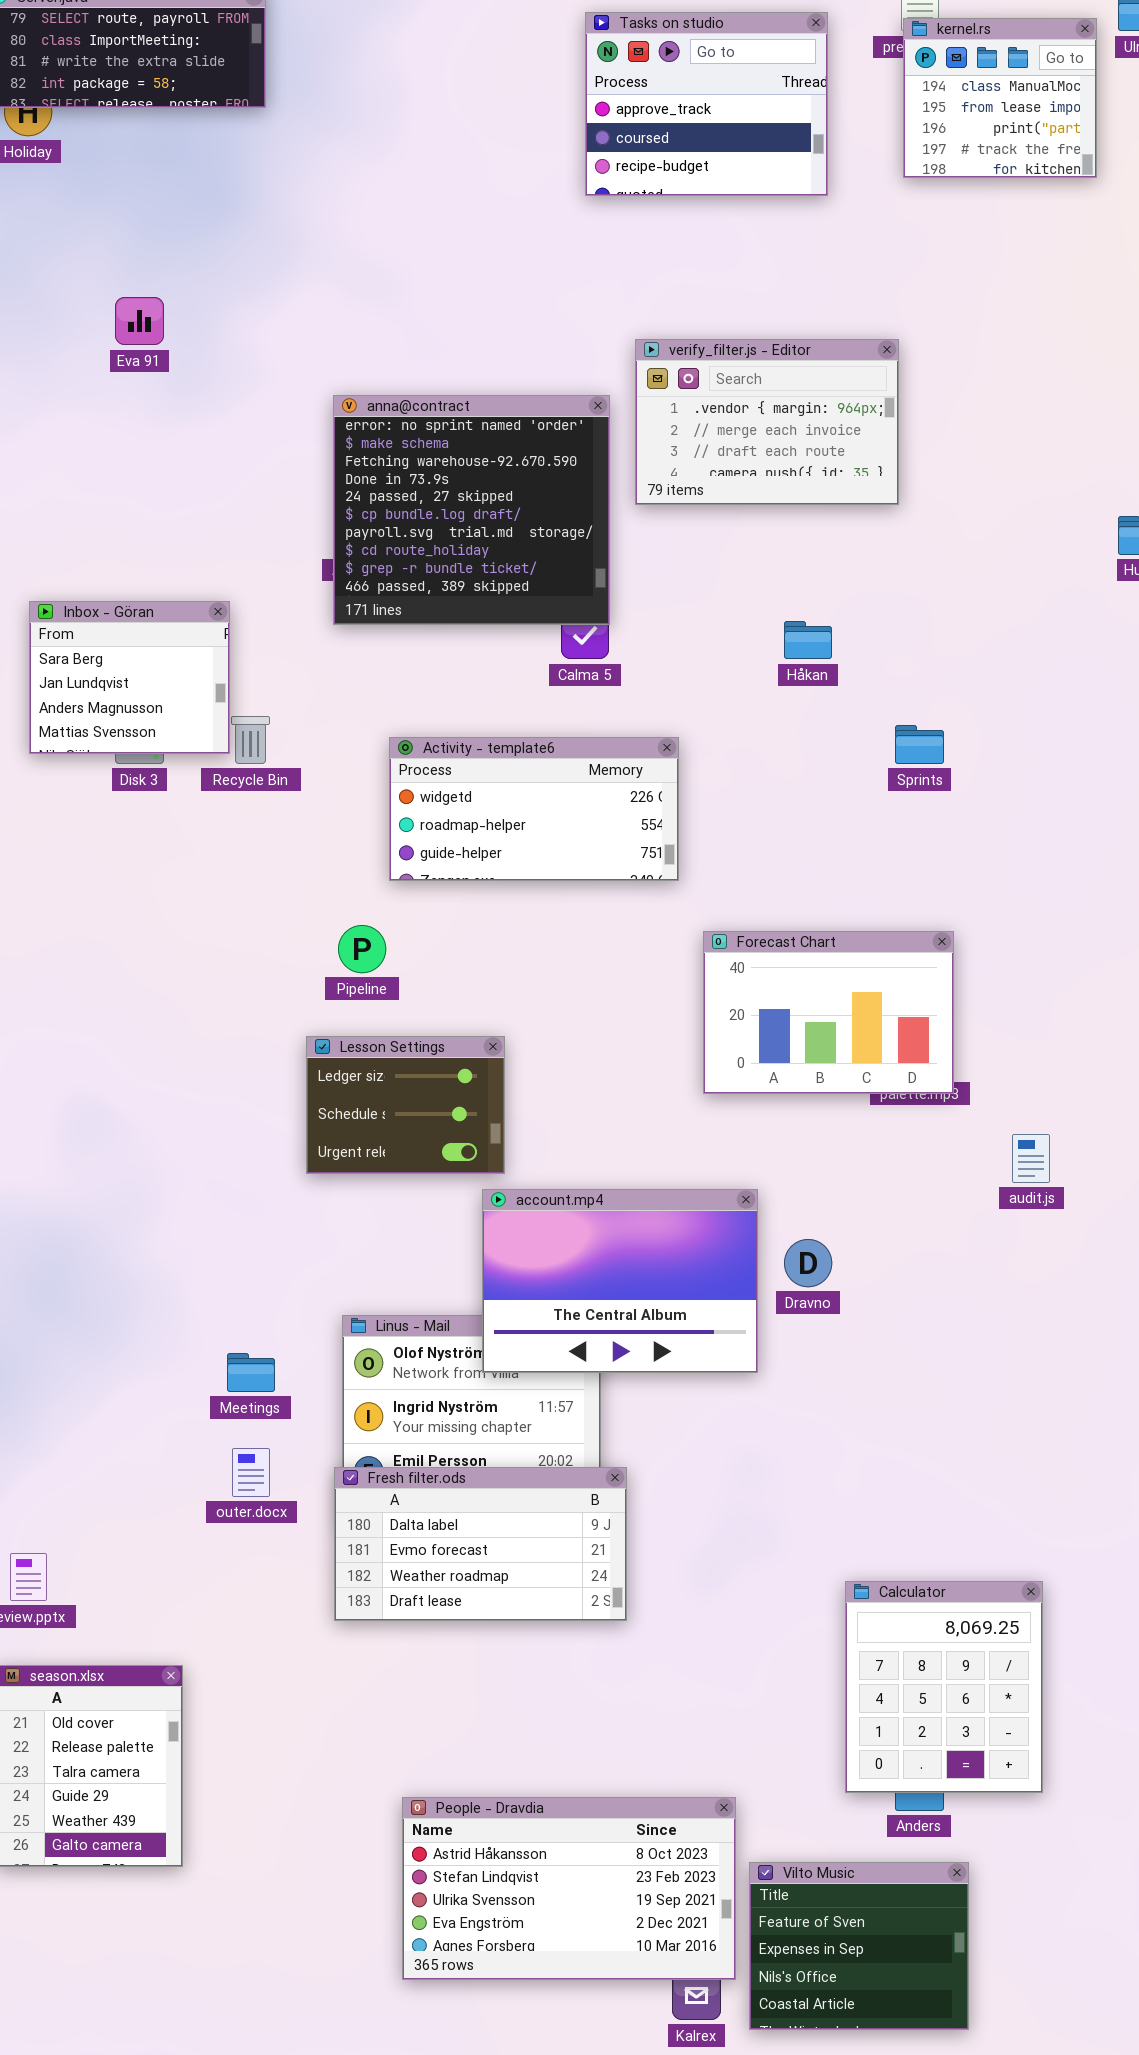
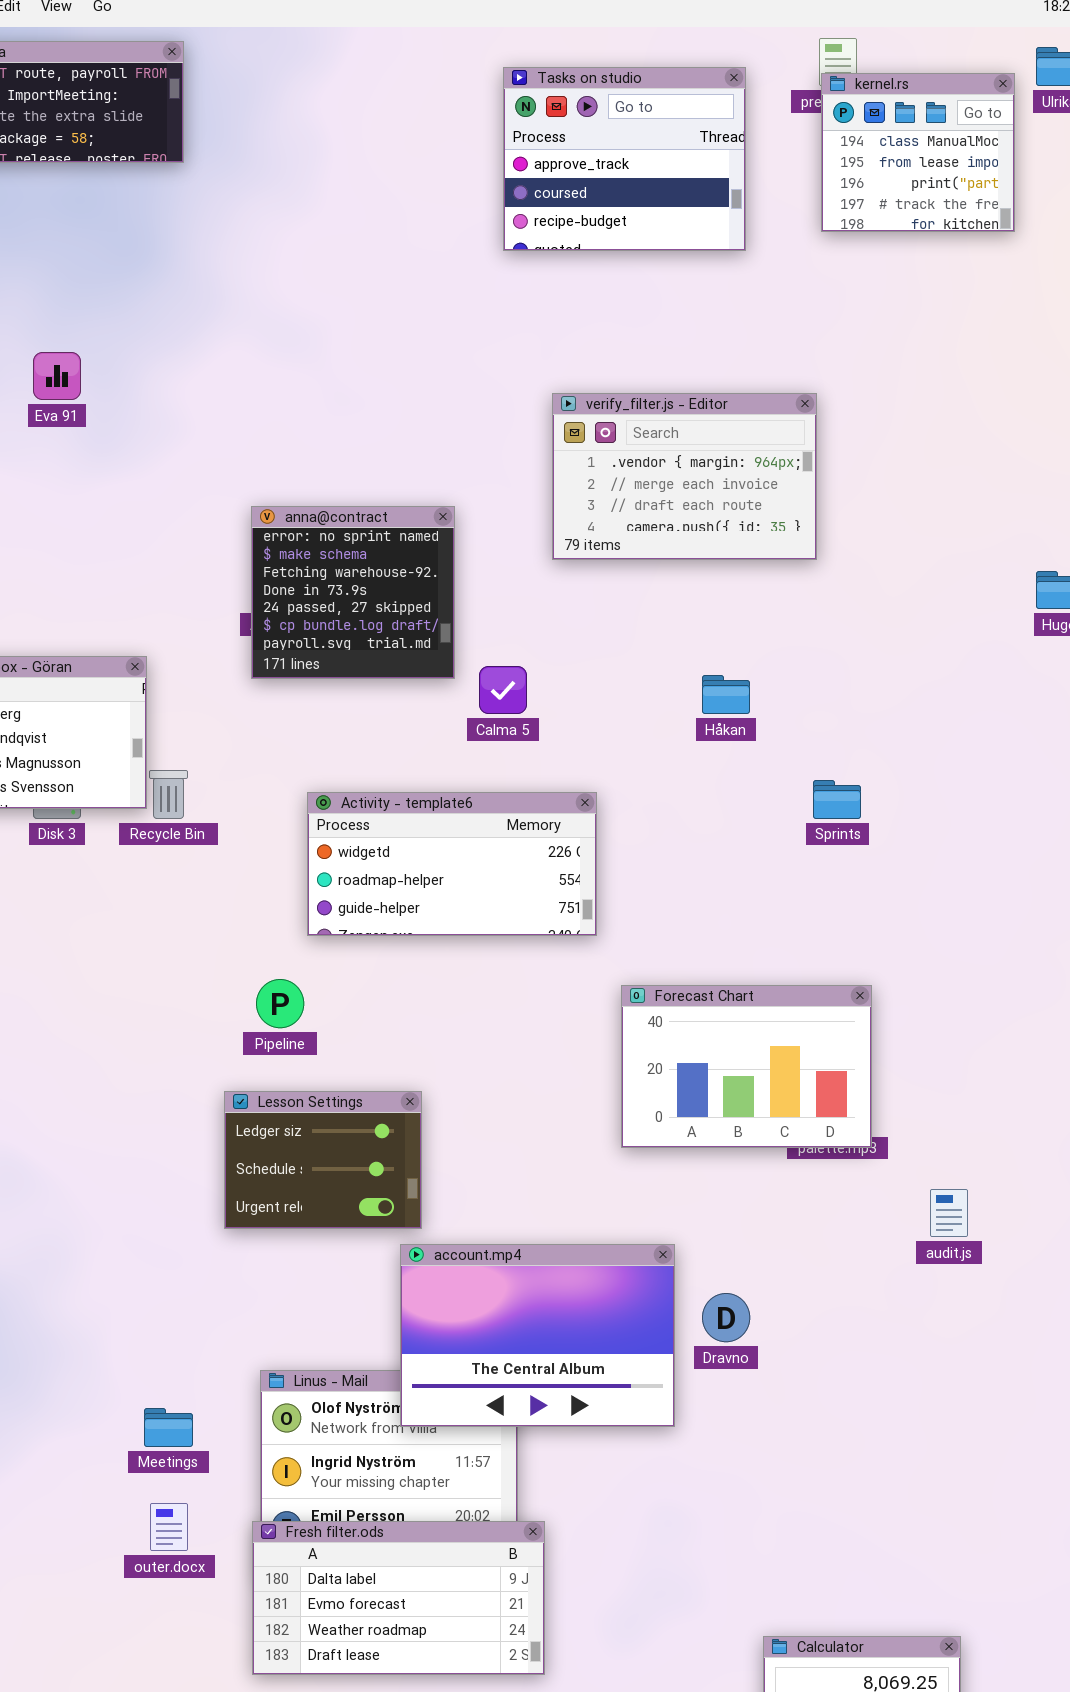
anna@contract: [333,395,610,625] -> [251,506,455,679], resized

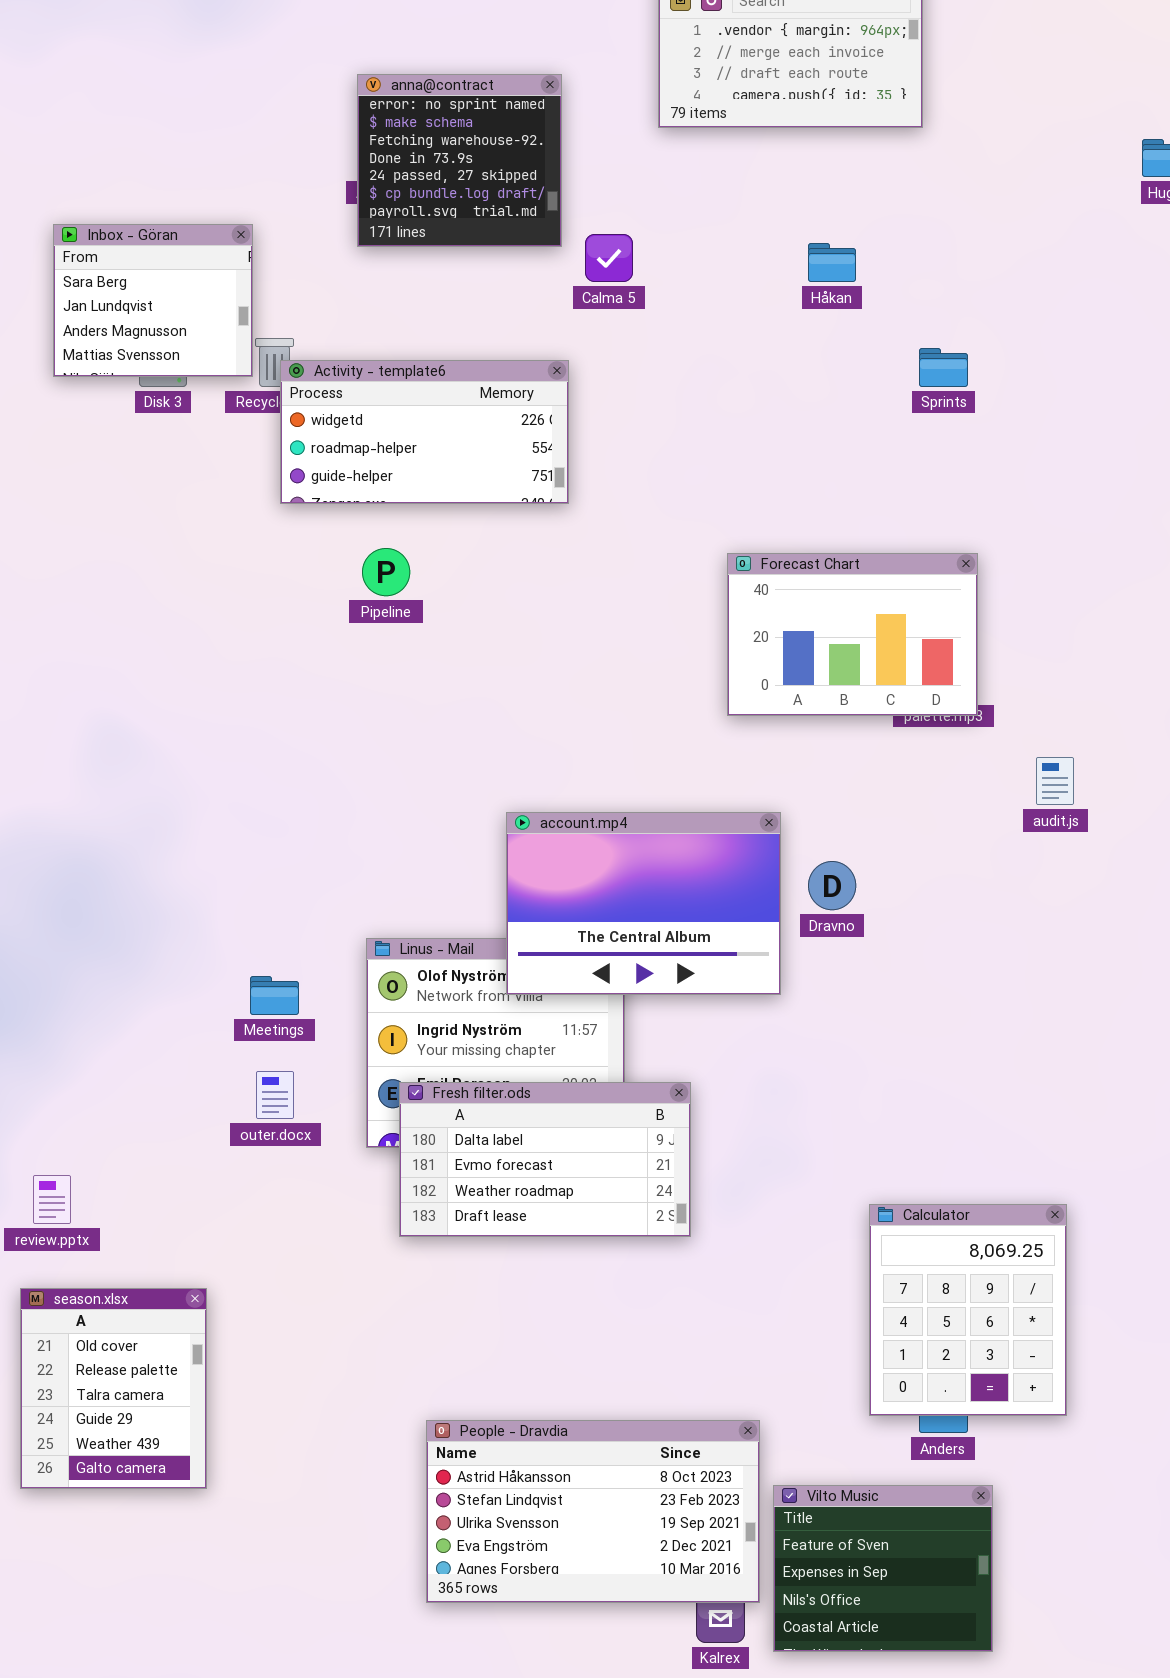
Activity - template6: [307,792,597,936] -> [280,360,569,504], moved
Lesson Settings: [224,1091,422,1229] -> none, closed
Fresh filter.ods: [252,1521,545,1675] -> [399,1082,691,1237], moved

